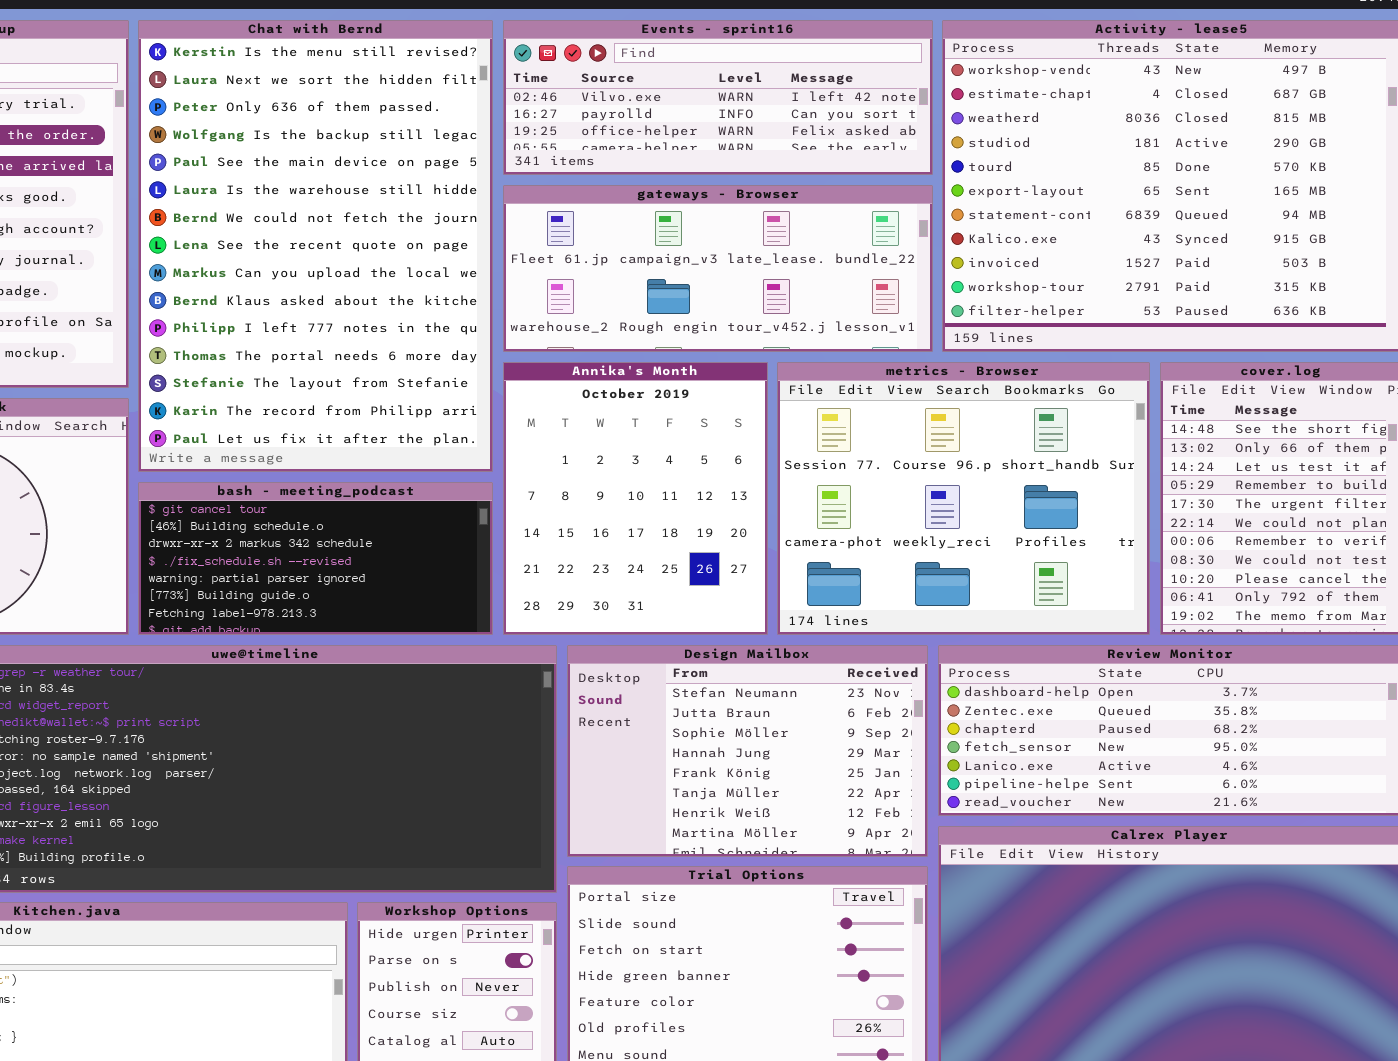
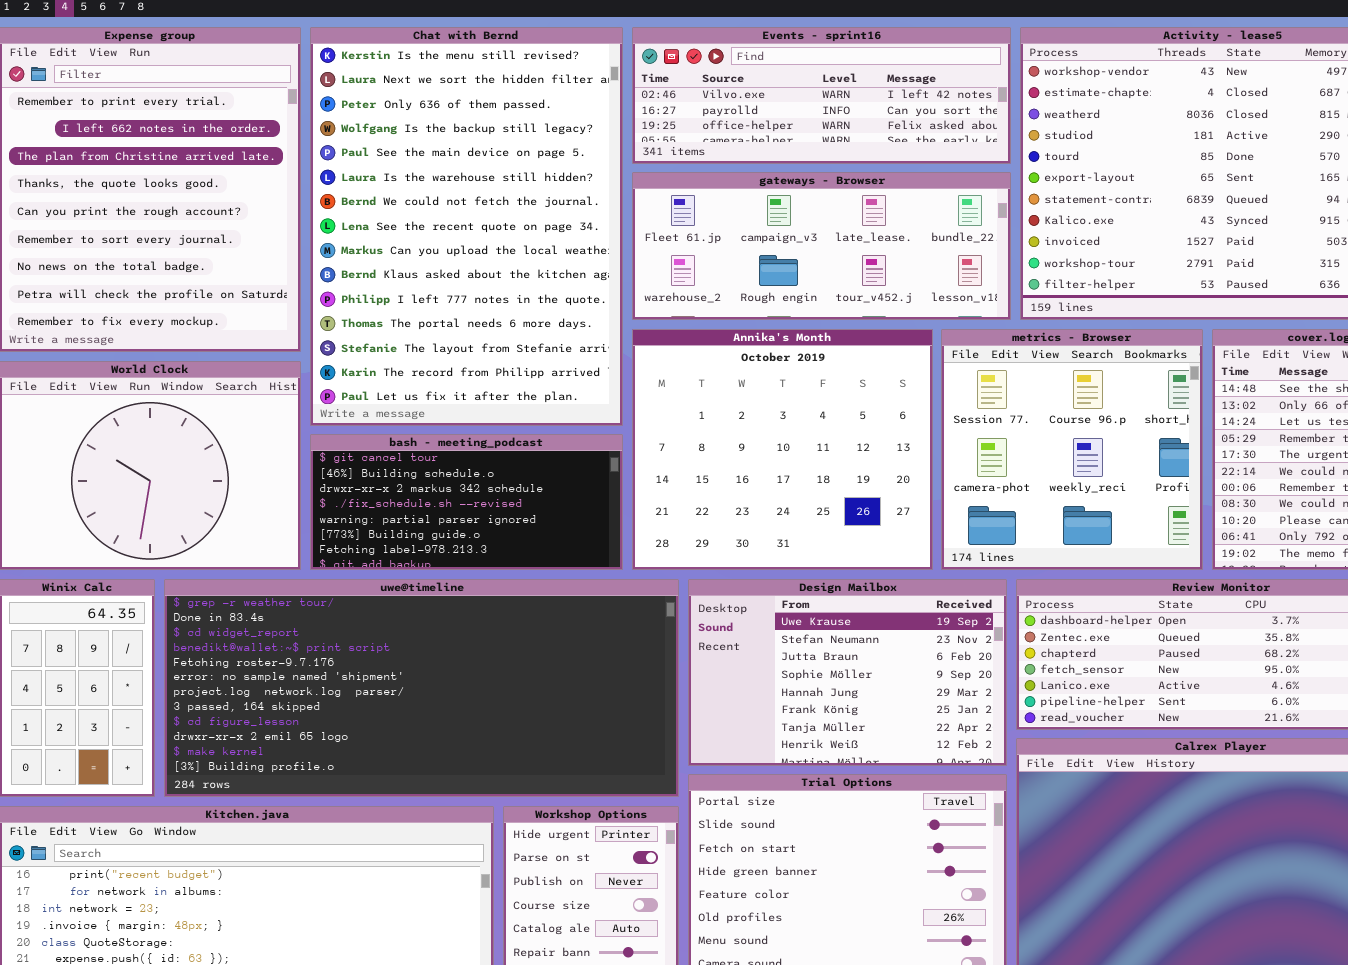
Annika's Month: [503,362,768,635] -> [632,329,933,570], resized
metrics - Browser: [777,362,1150,635] -> [941,329,1203,570], resized
Design Mailbox: [567,645,928,857] -> [688,579,1007,766], scrolled up 1 row

